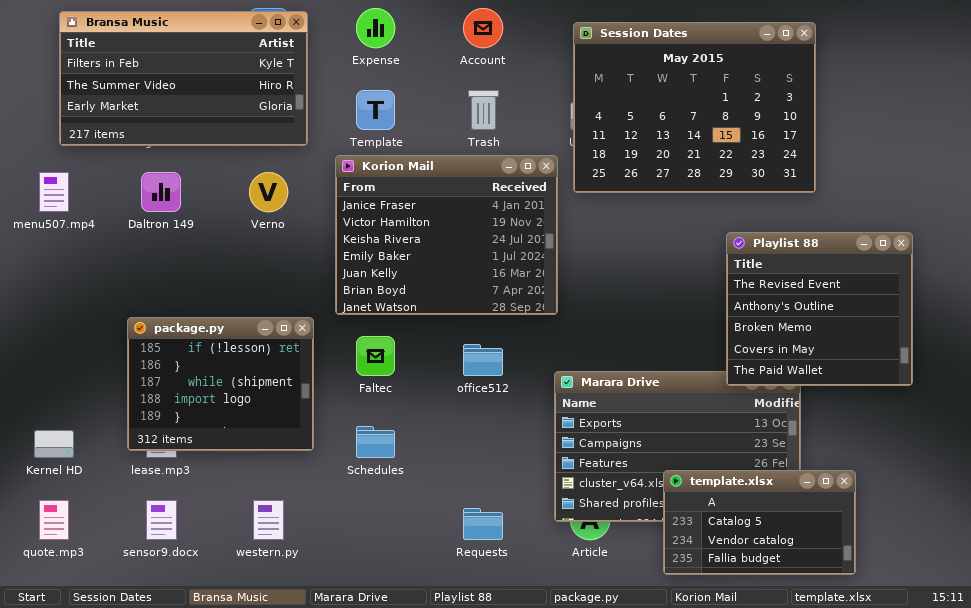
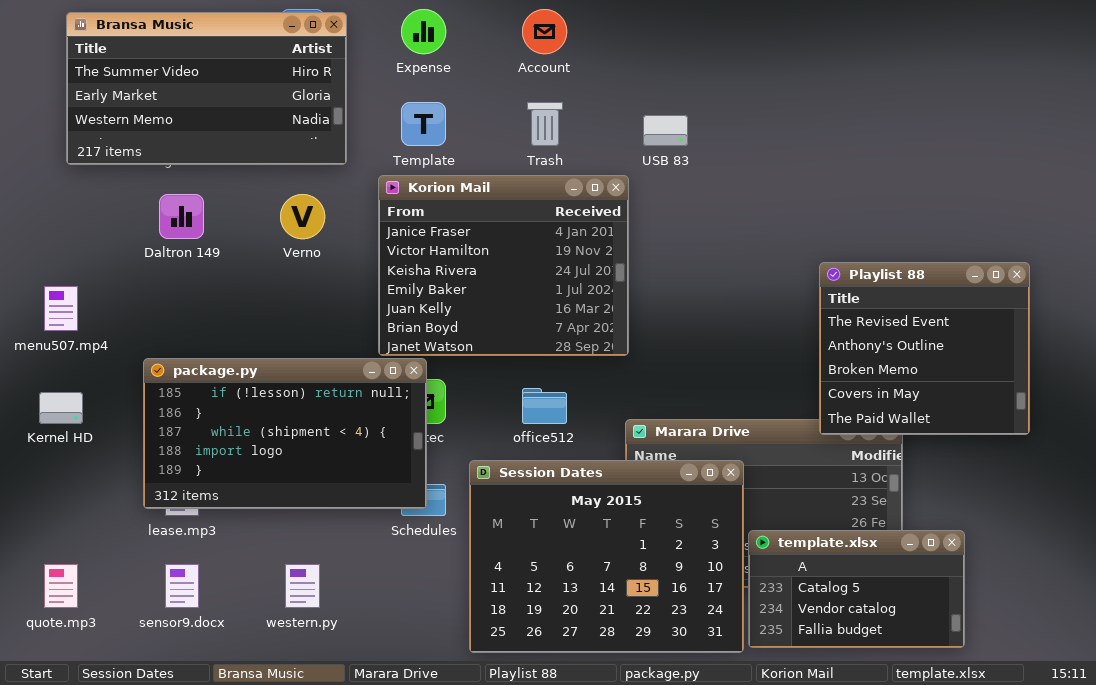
Bransa Music: [59,11,308,146] -> [66,12,347,165], scrolled down 1 row
Session Dates: [573,22,816,193] -> [469,460,744,653], moved
menu507.mp4: [39,172,69,212] -> [44,286,78,331], moved
package.py: [127,317,314,451] -> [143,358,427,509], resized
Kernel HD: [34,430,74,458] -> [39,392,83,424], moved

